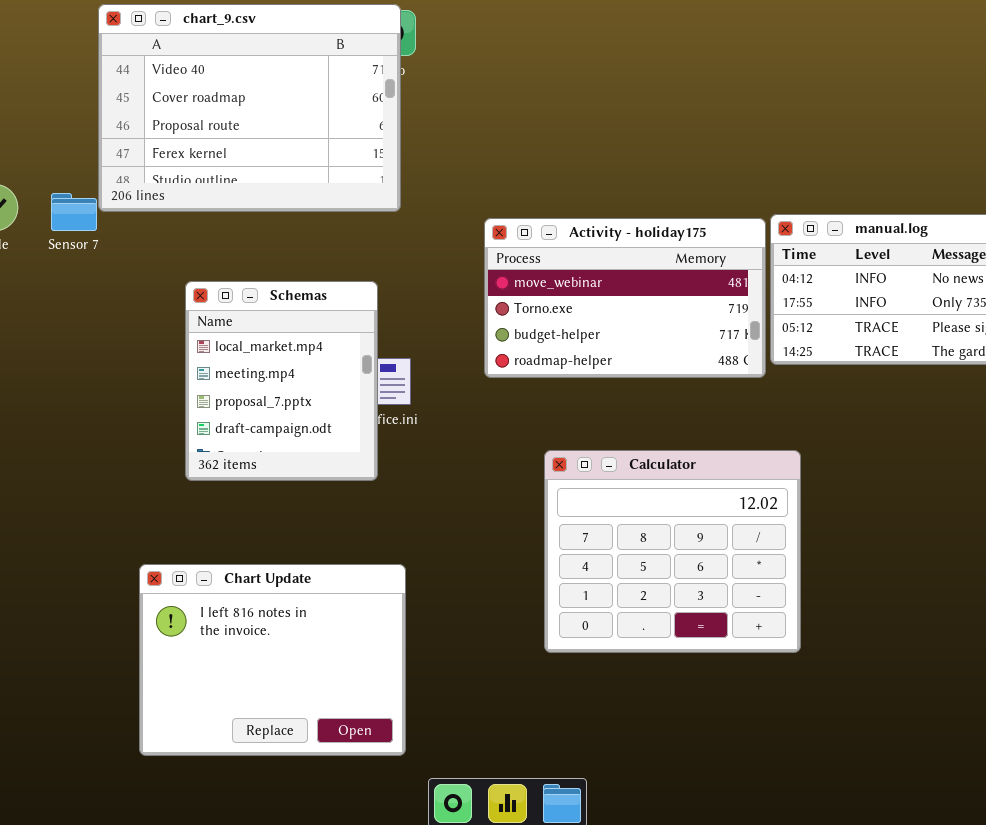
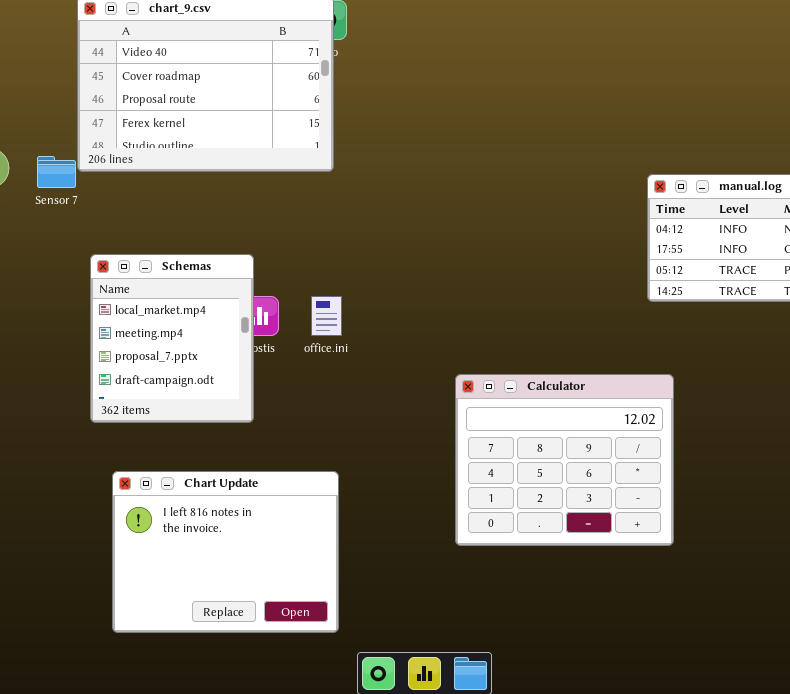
Activity - holiday175: [484,218,766,378] -> none, closed
Schemas: [185,281,378,481] -> [90,254,254,423], moved

